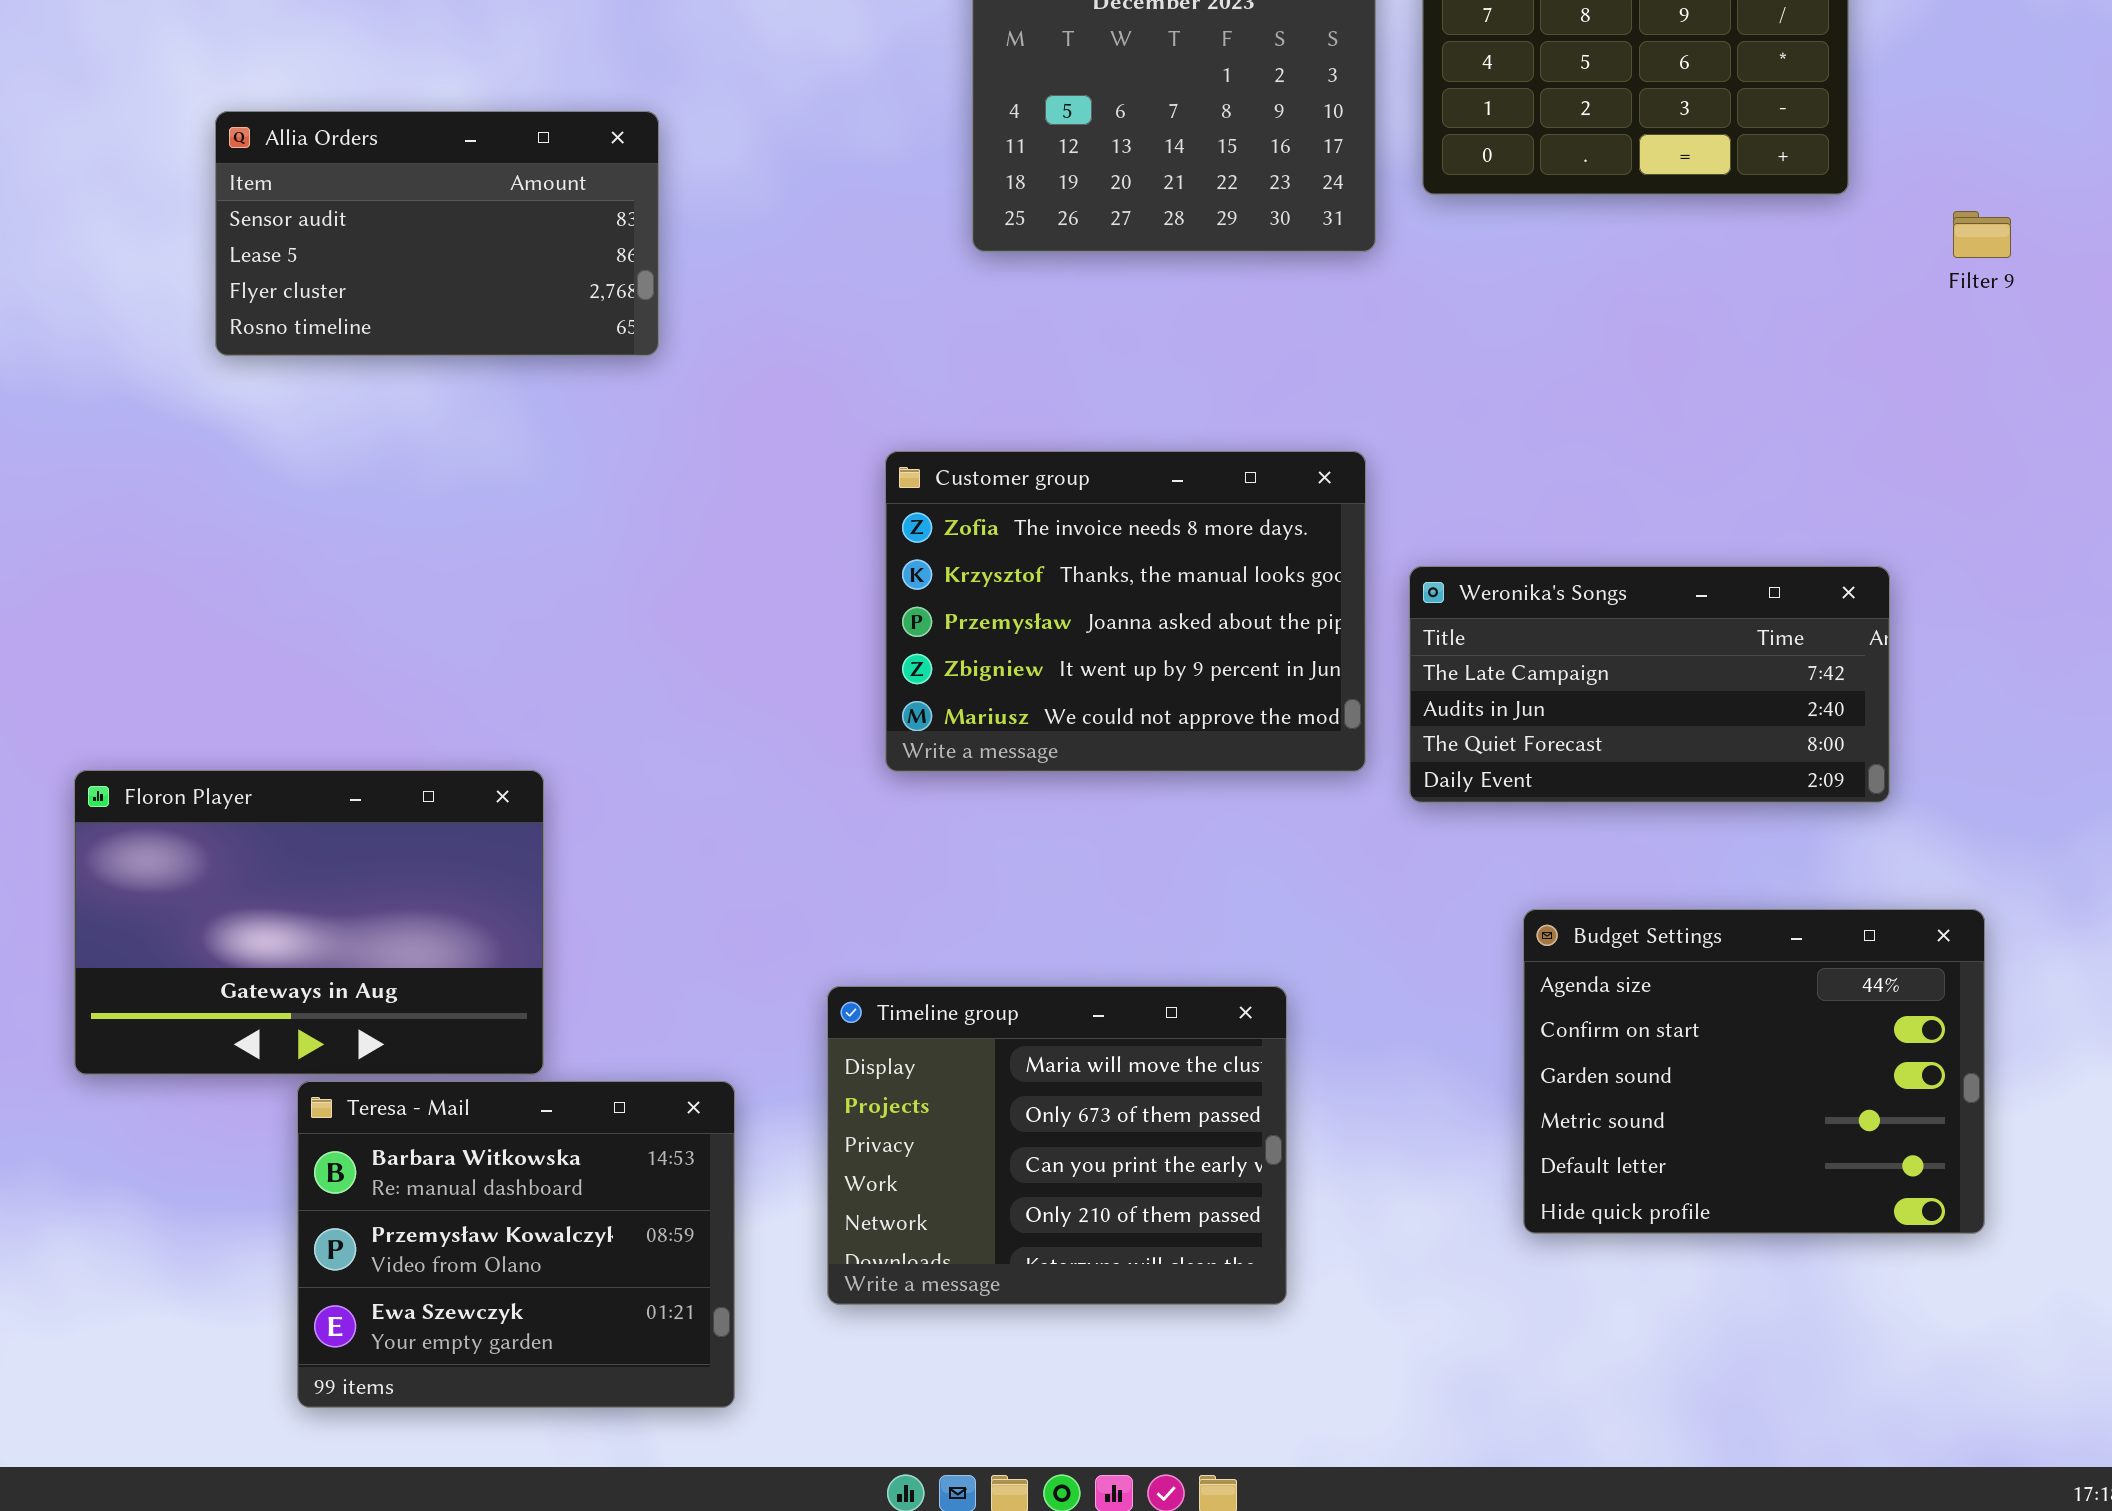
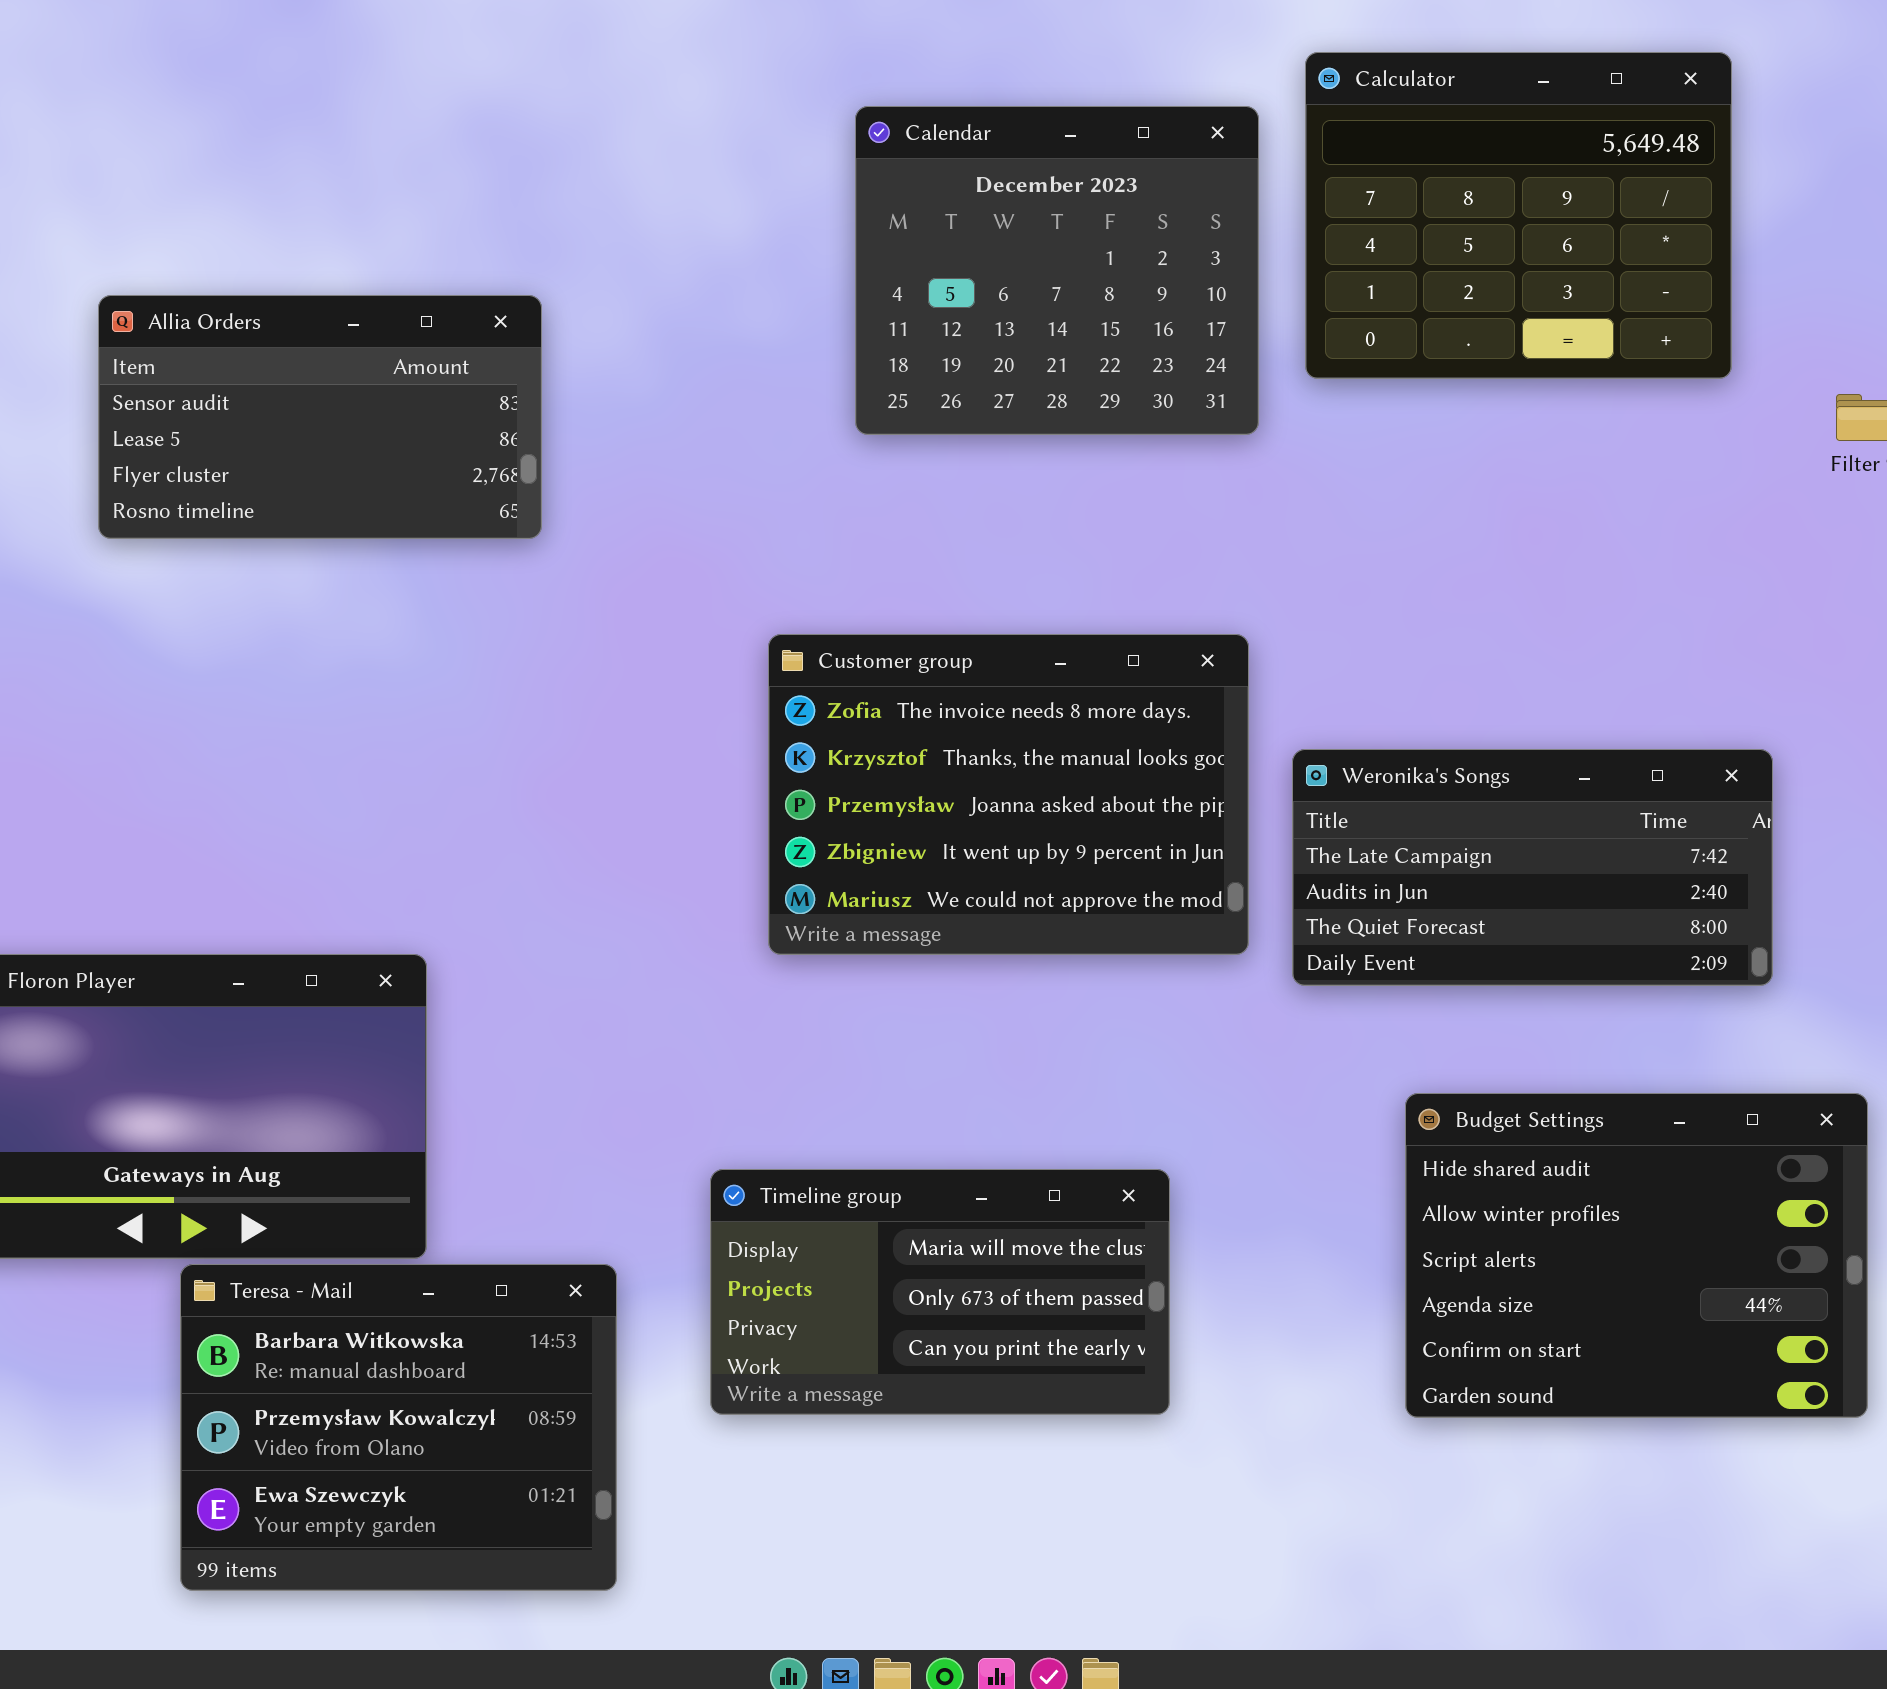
Budget Settings: [1523,909,1985,1234] -> [1405,1093,1868,1418], scrolled up 3 rows
Timeline group: [827,986,1287,1305] -> [710,1169,1170,1415], resized

